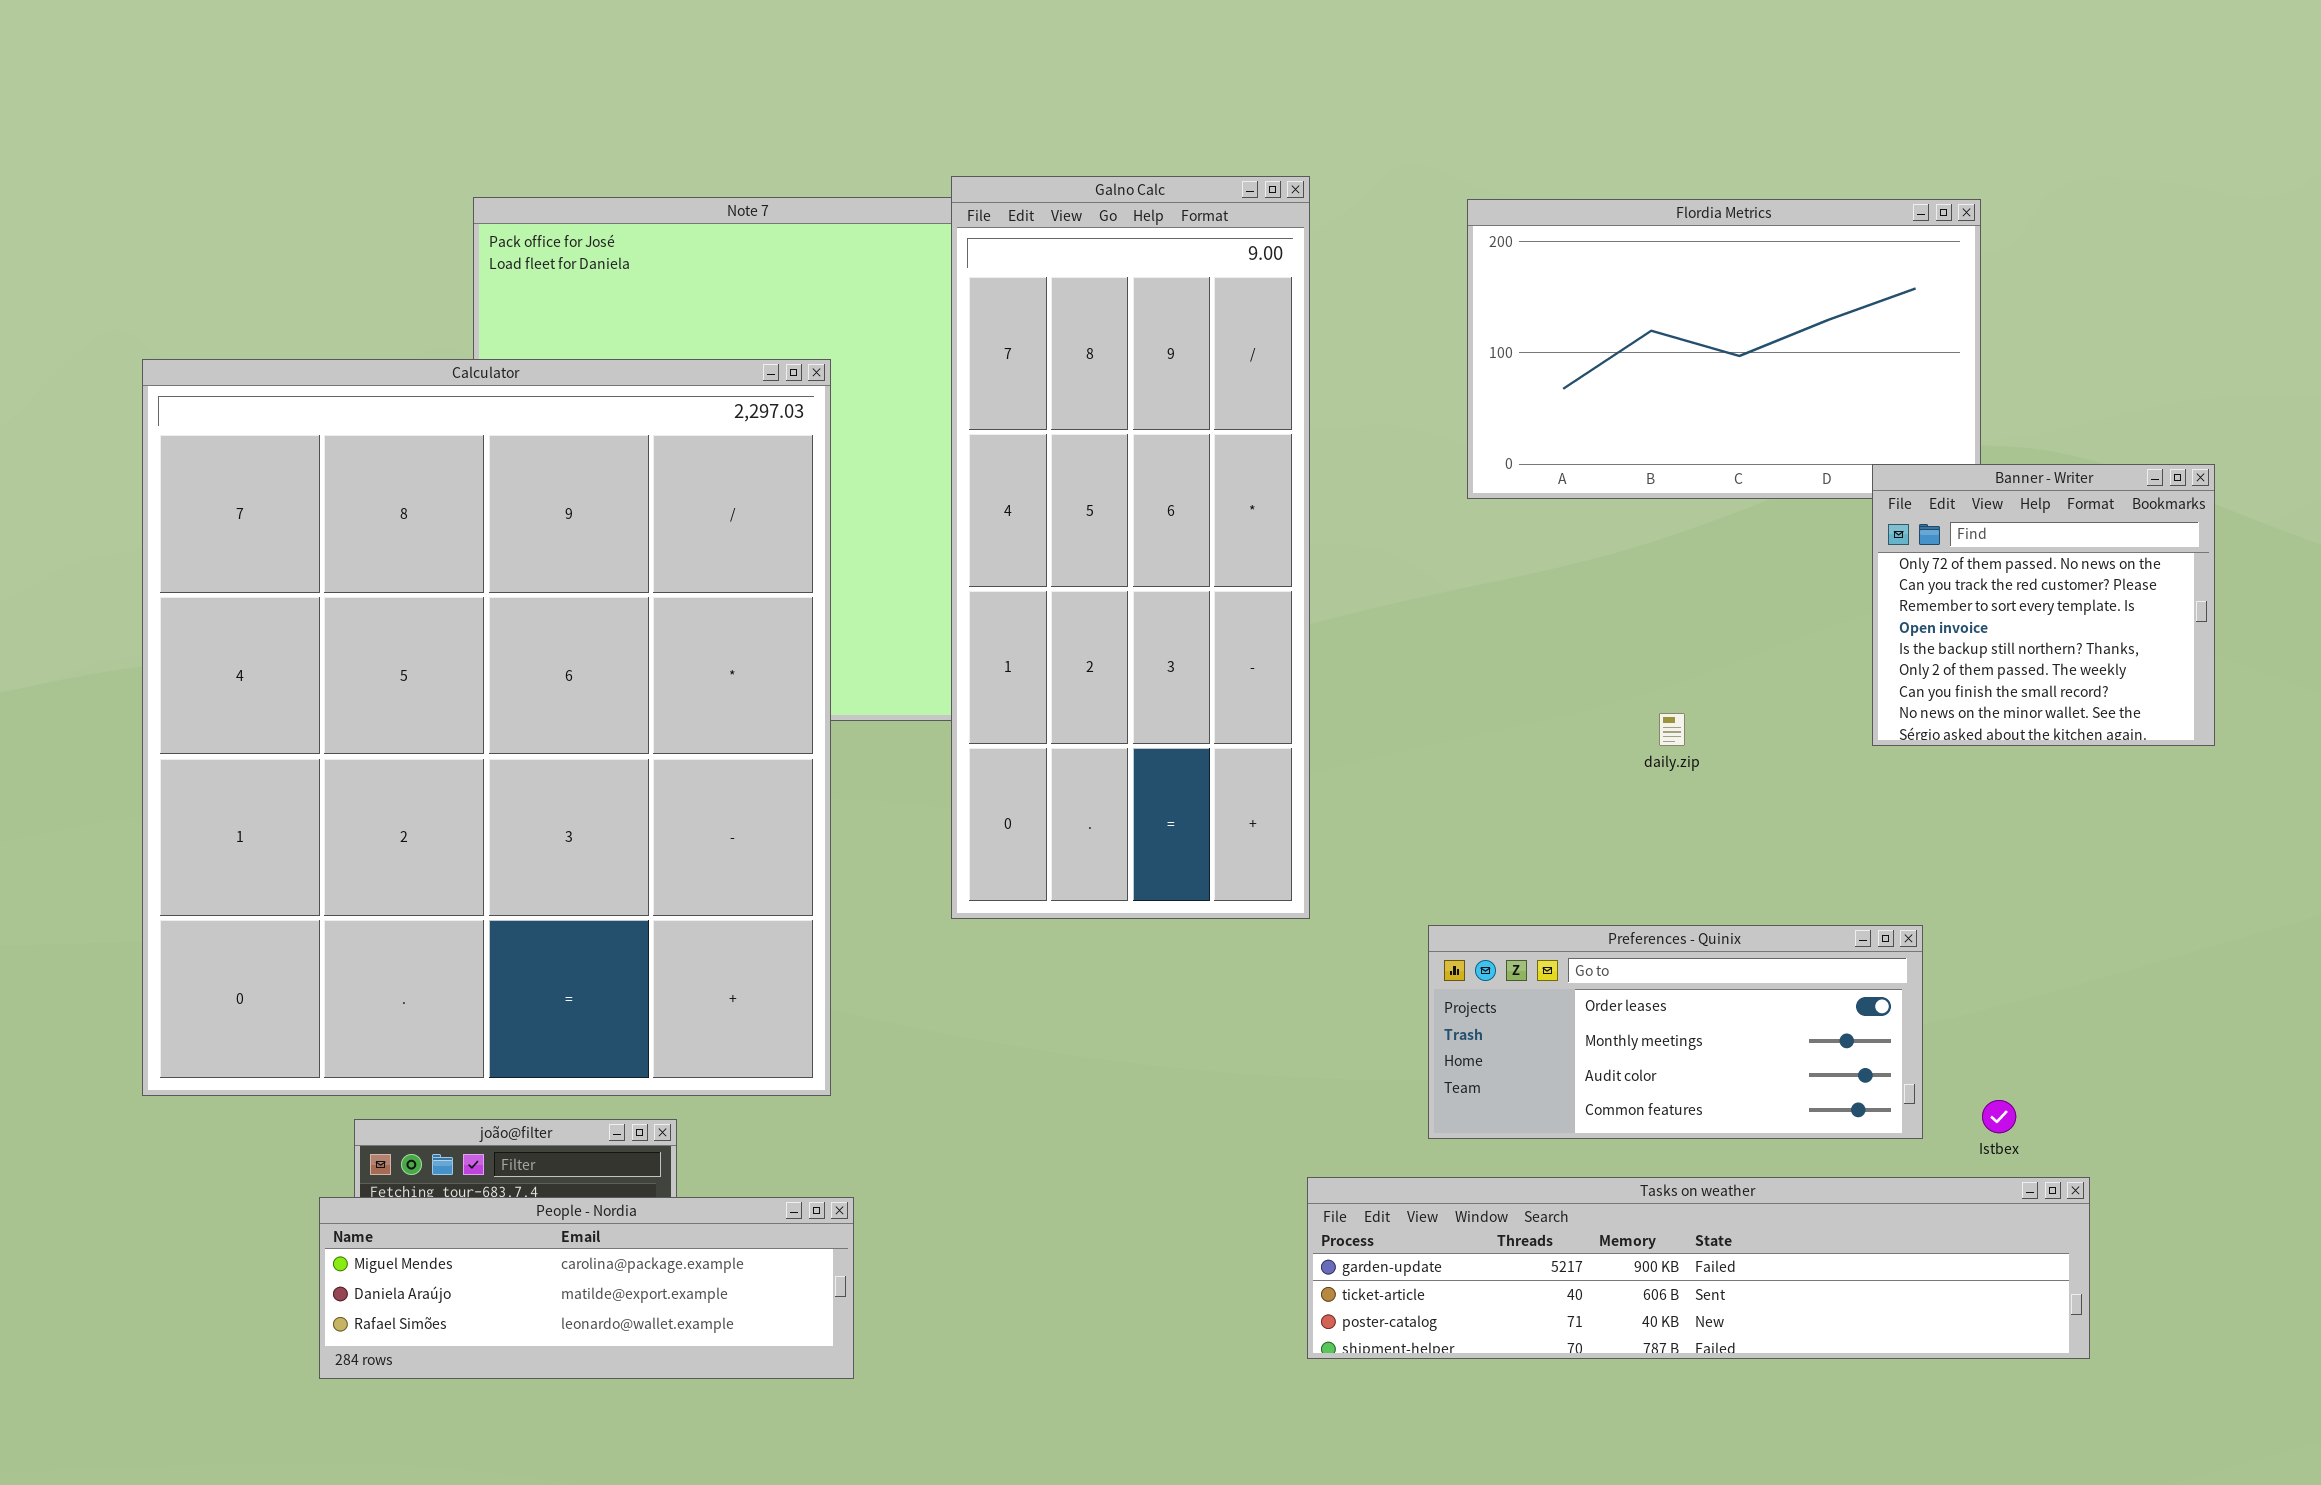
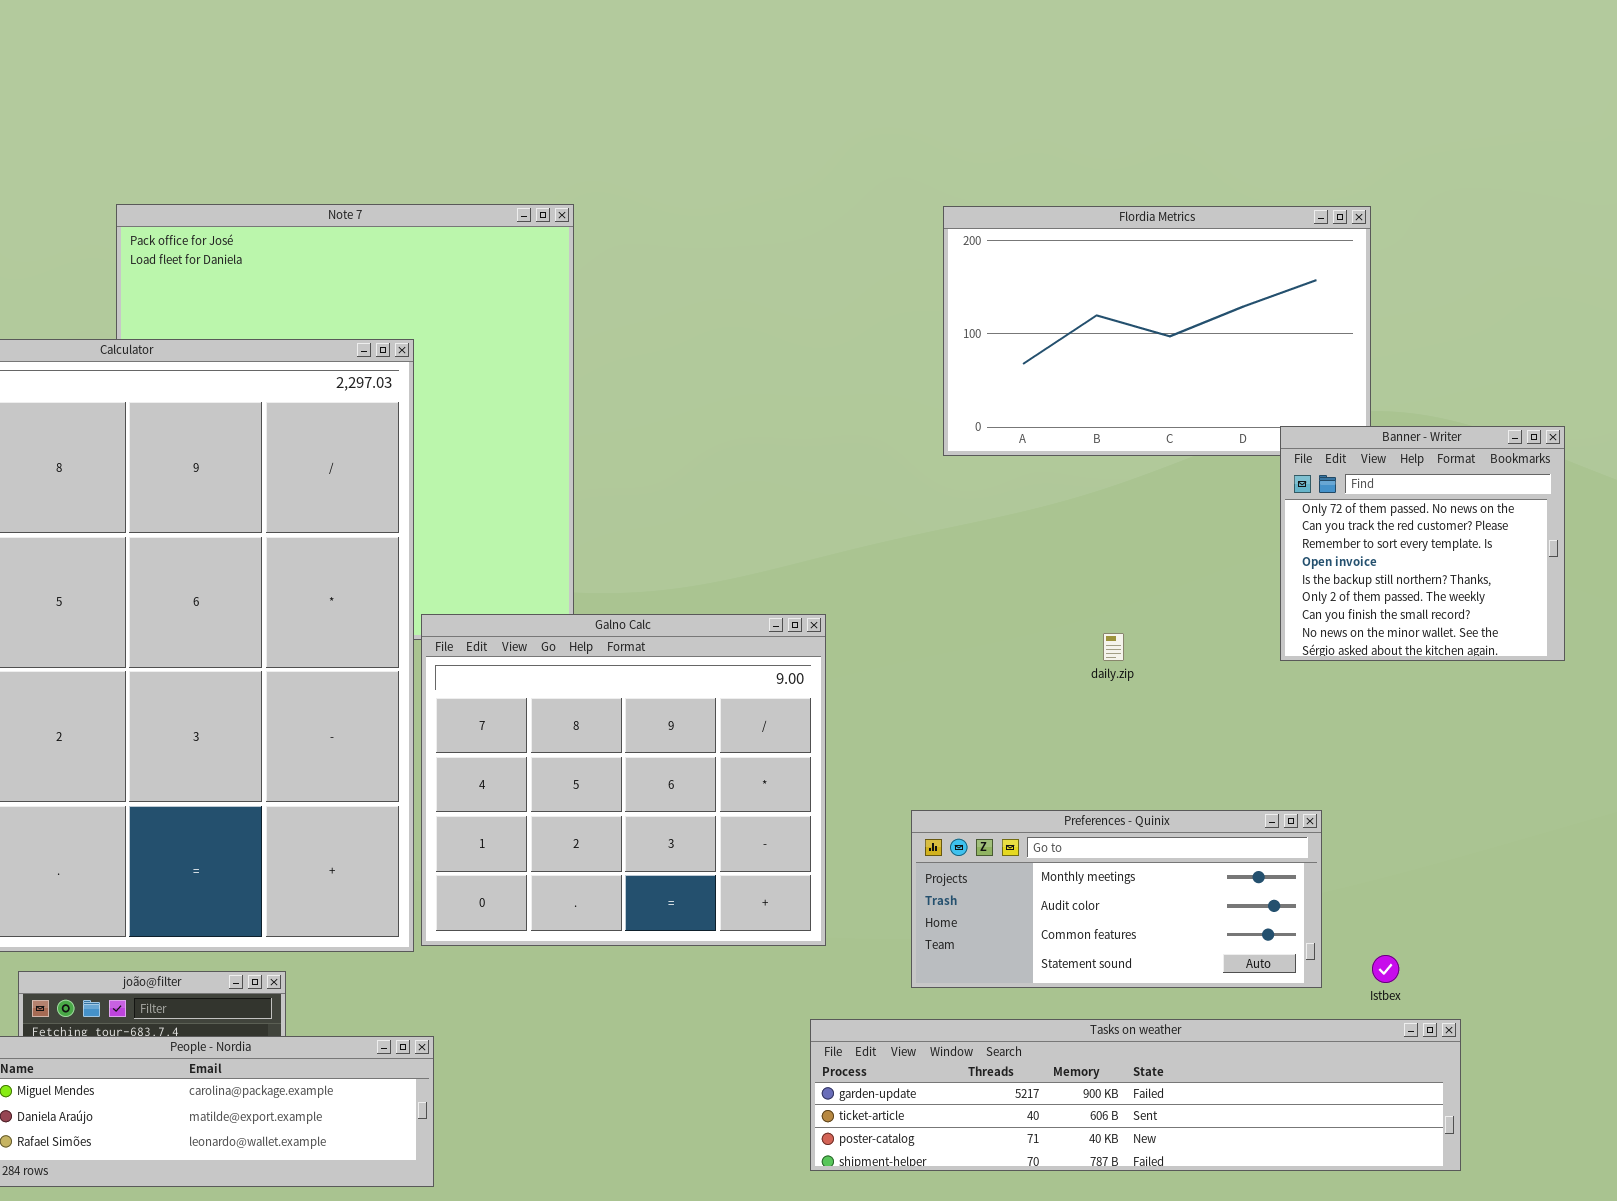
Galno Calc: [951,176,1310,919] -> [421,614,826,946], moved, resized
Preferences - Quinix: [1428,925,1923,1139] -> [911,810,1322,988], scrolled down 1 row

